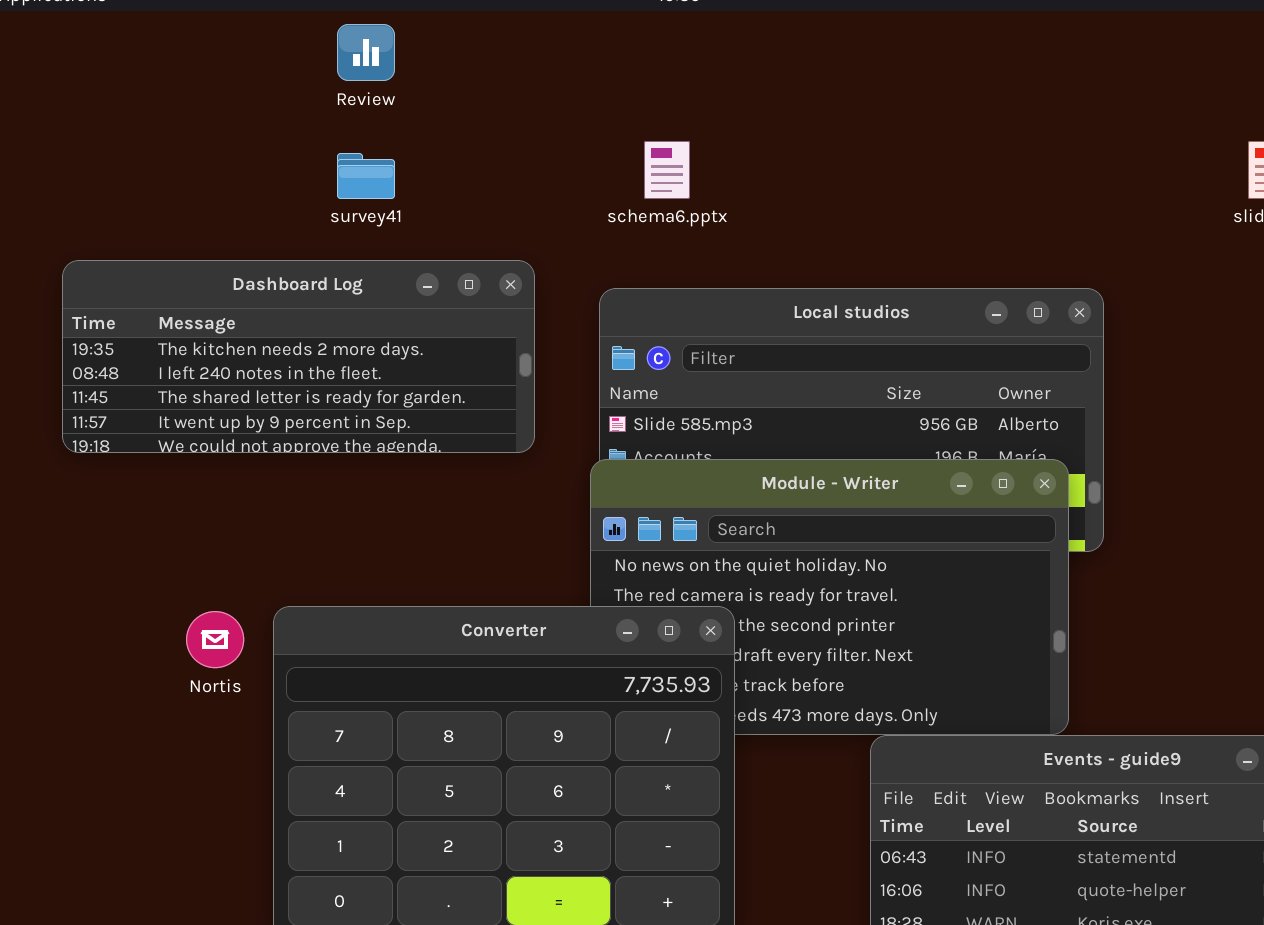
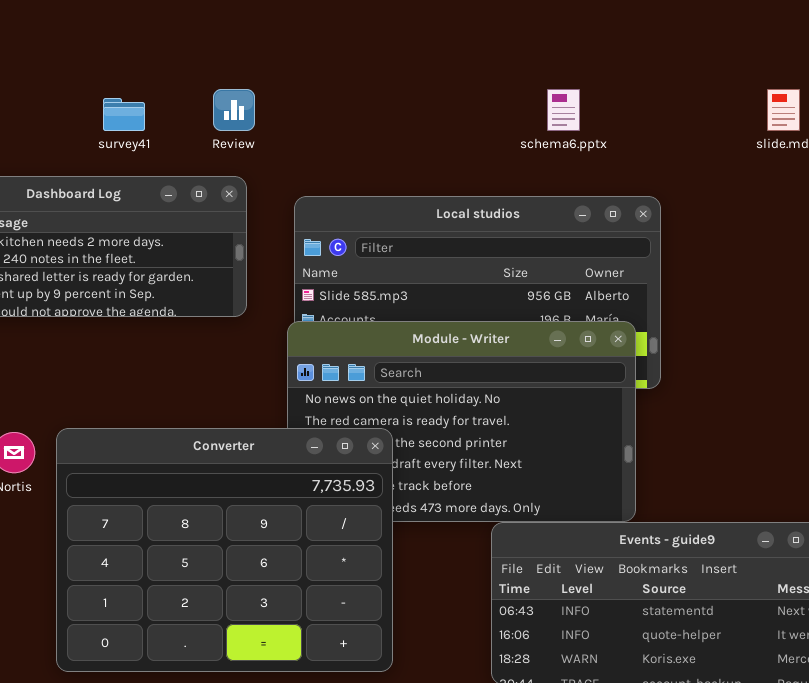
Review: [337,24,395,81] -> [213,89,255,131], moved
schema6.pptx: [644,141,690,199] -> [547,89,580,131], moved

